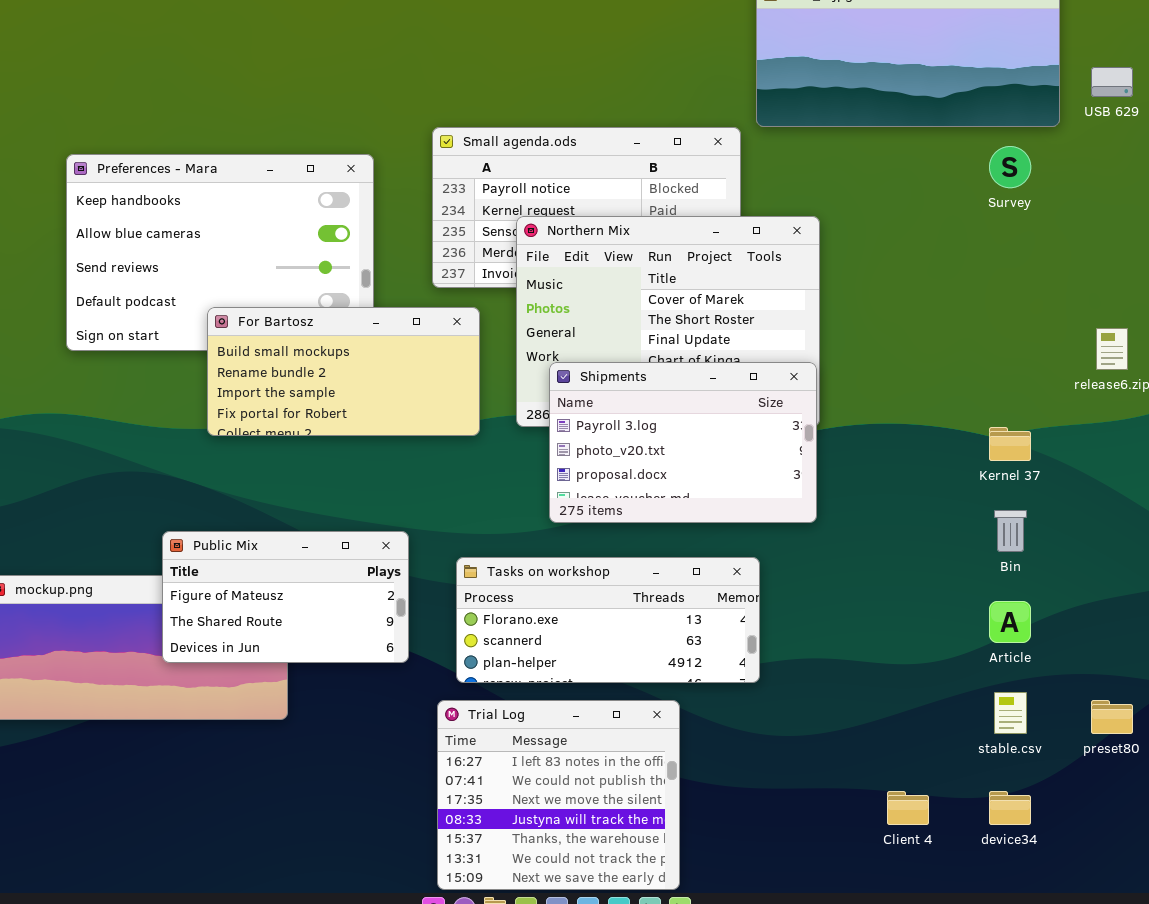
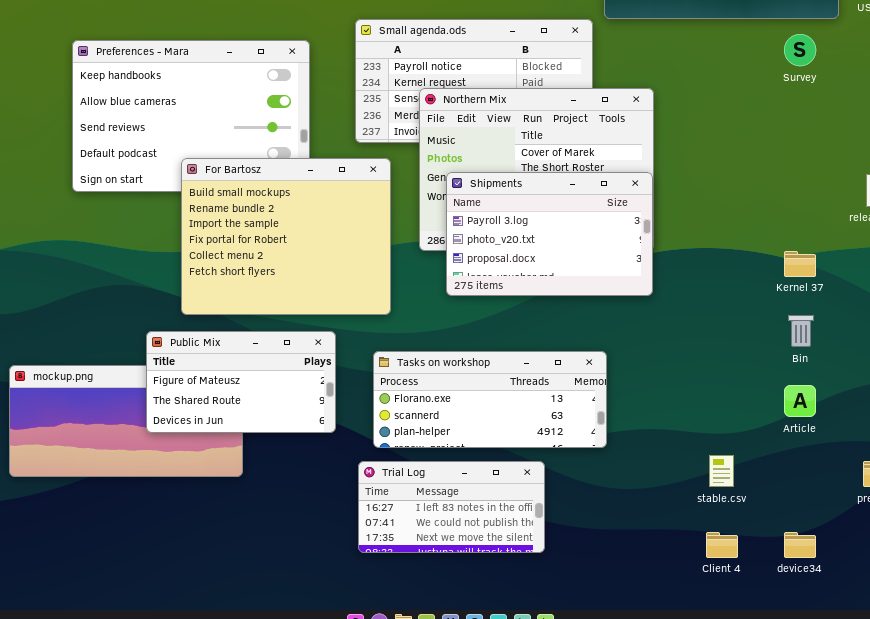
For Bartosz: [207,307,480,436] -> [181,158,391,315], resized
Shipments: [549,362,817,523] -> [446,172,653,296], moved
stable.csv: [994,692,1027,734] -> [709,455,734,487], moved
Trial Log: [437,700,680,890] -> [358,461,545,553], resized

